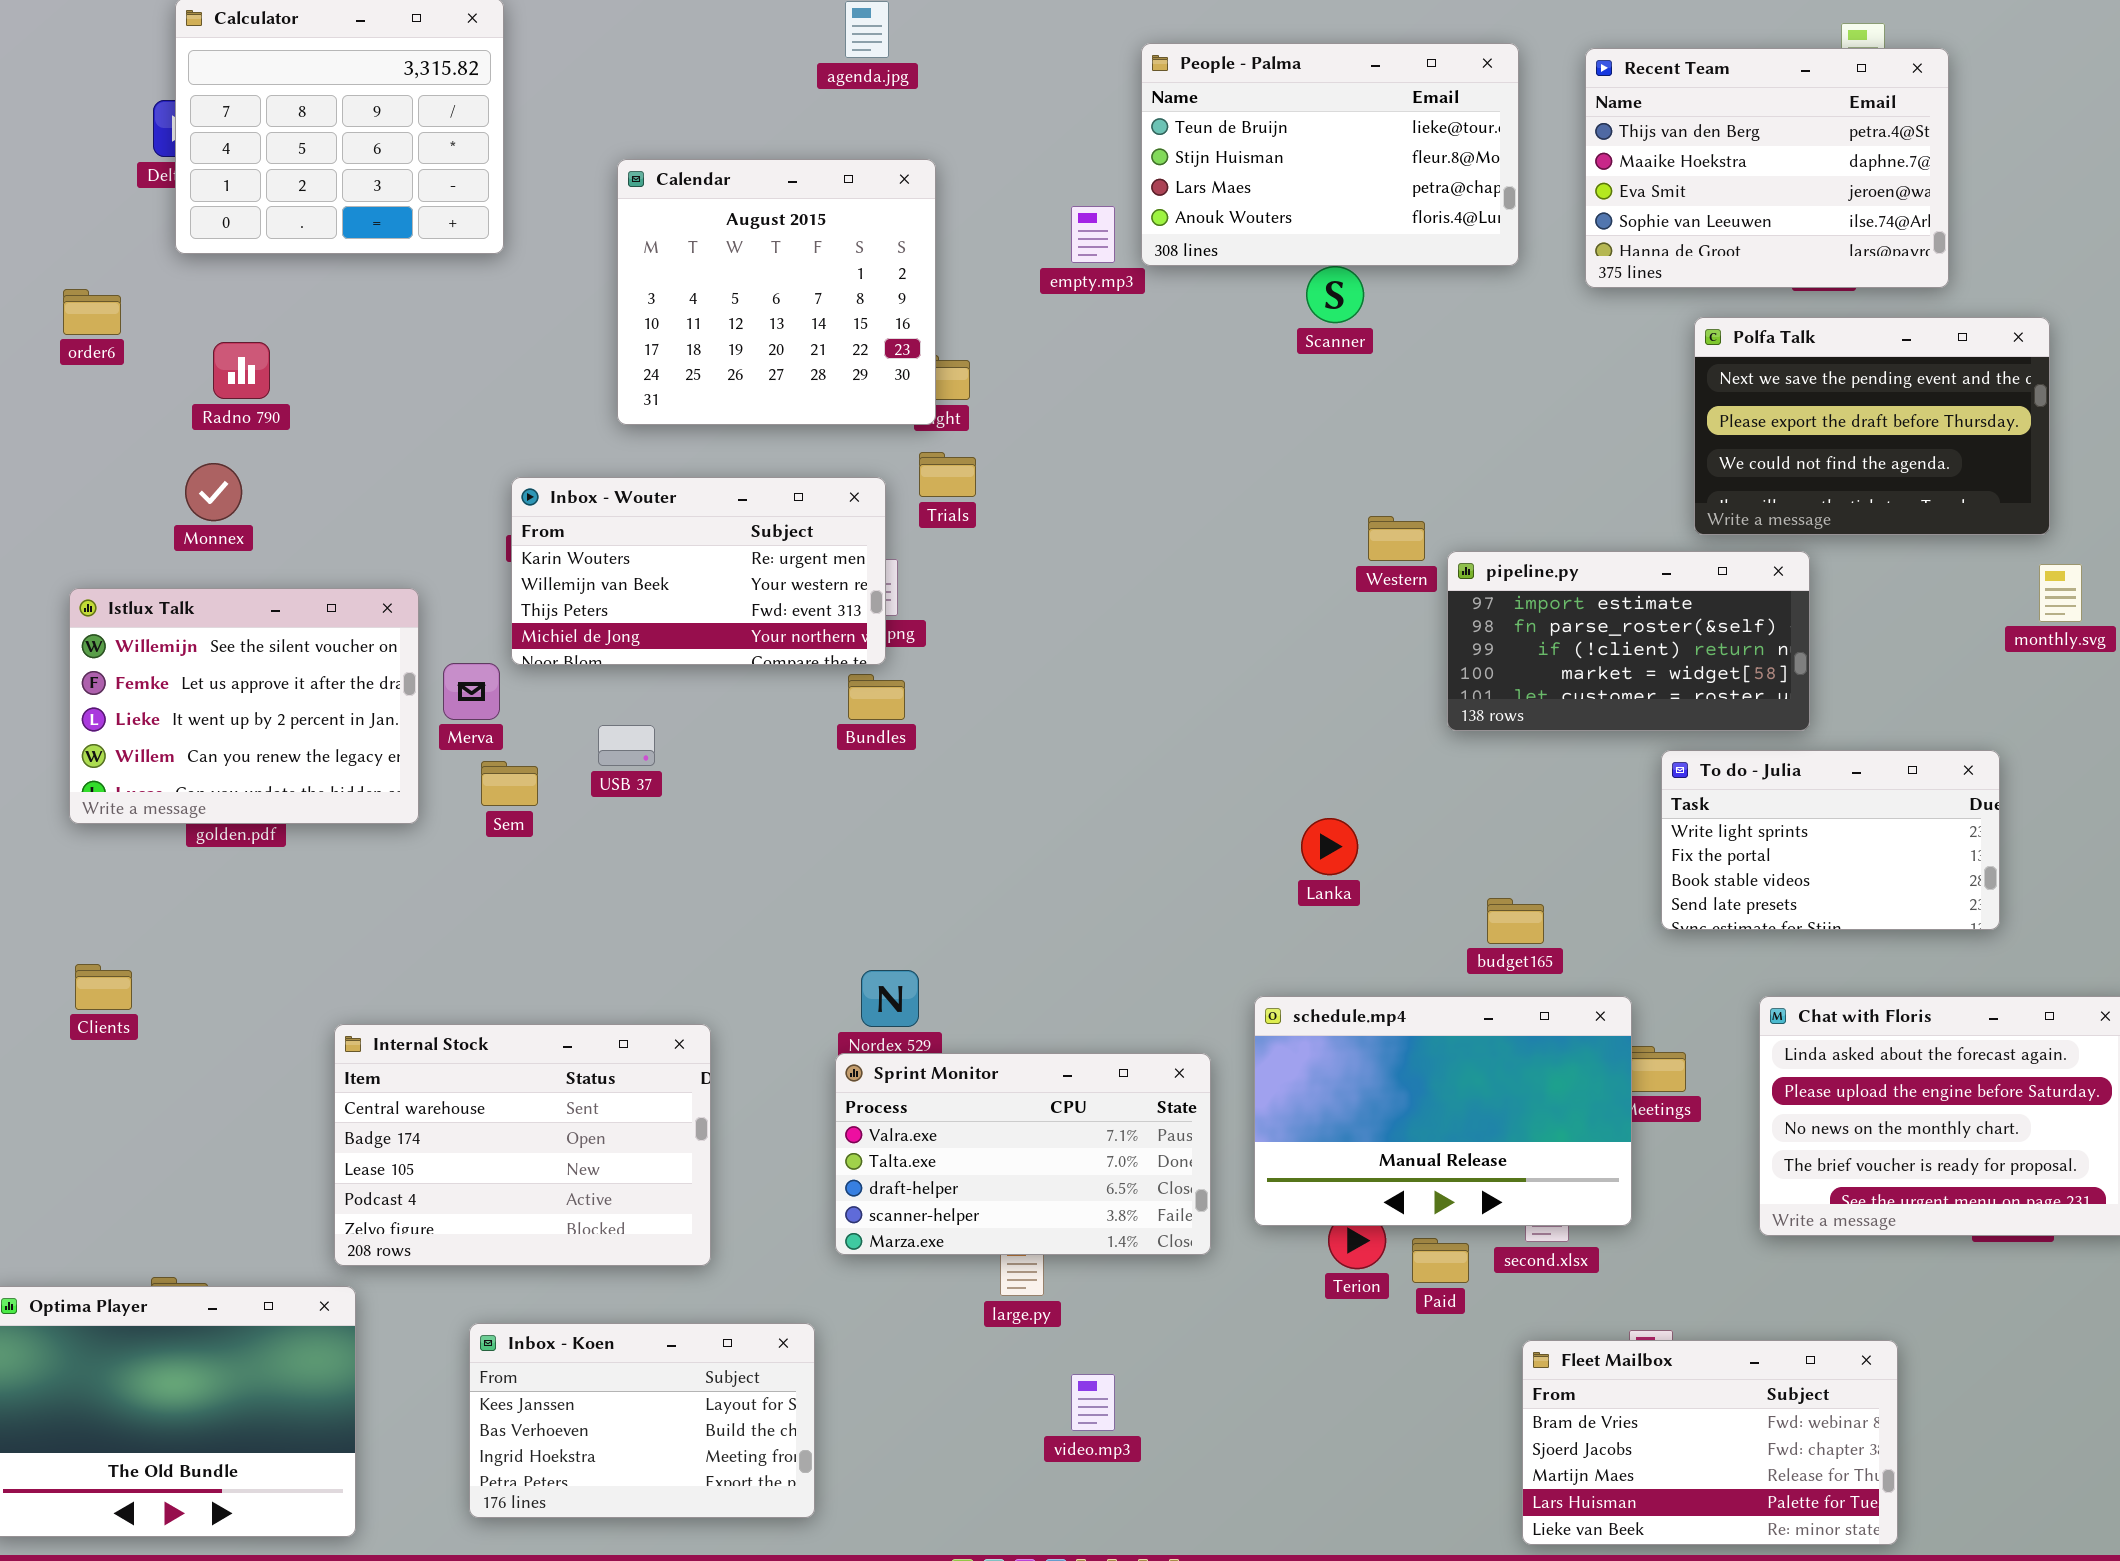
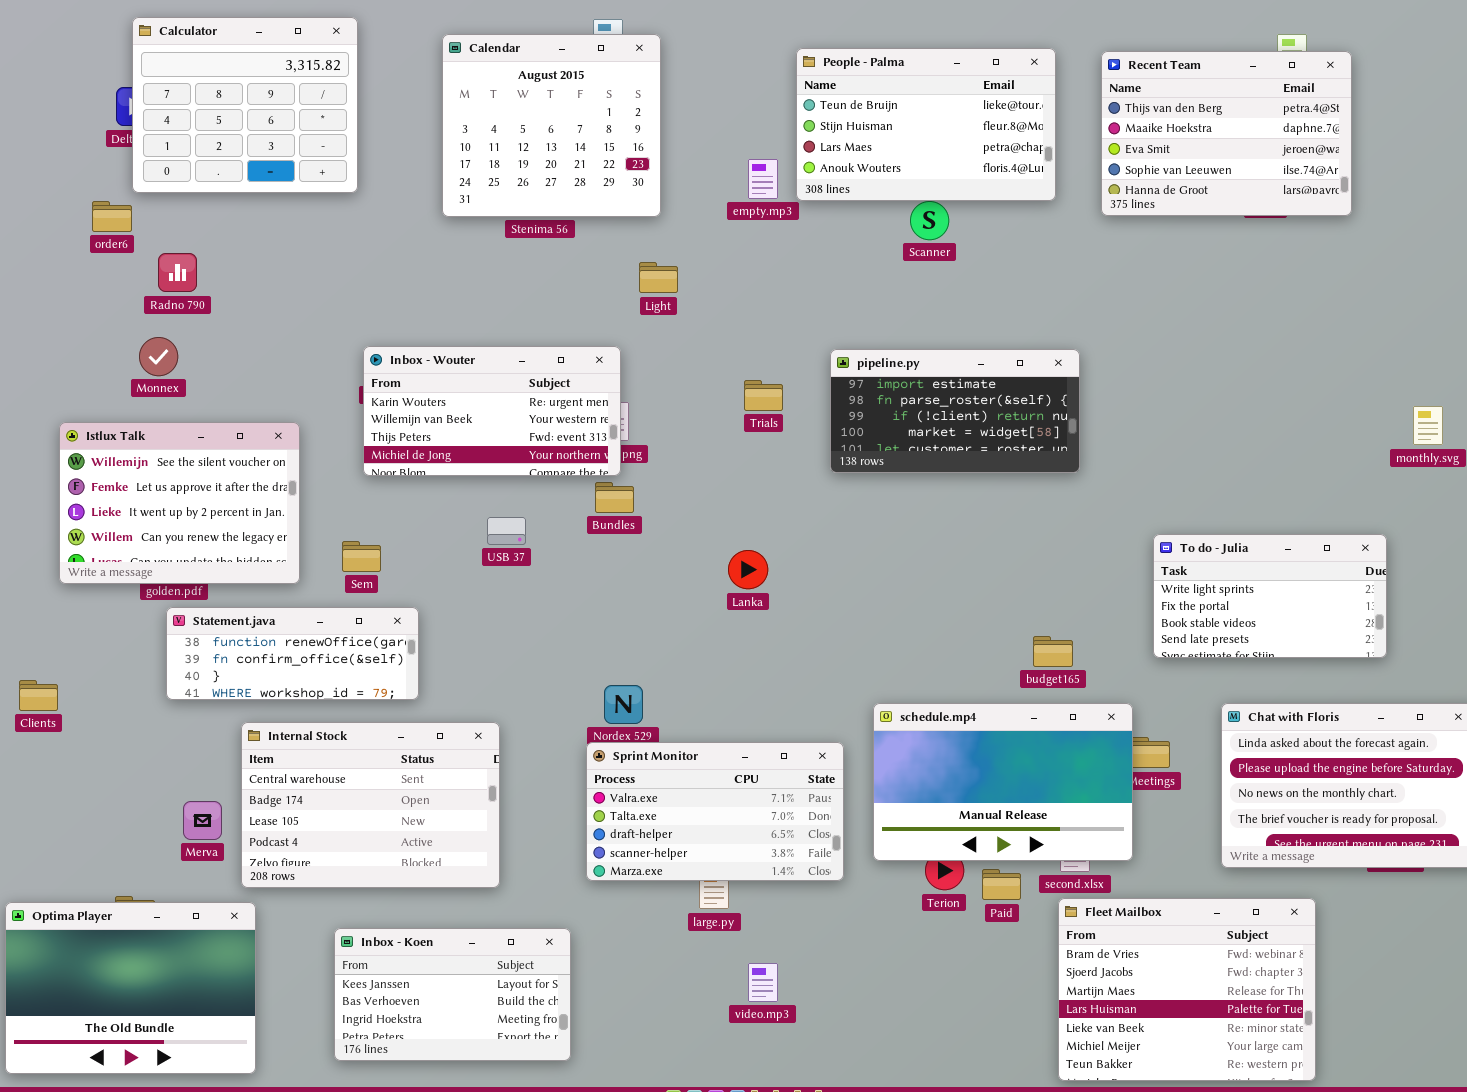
Calendar: [617,159,936,425] -> [442,34,661,217], moved
order6: [63,289,121,335] -> [92,201,132,232], moved
Polfa Talk: [1694,317,2050,535] -> none, closed
Trials: [919,452,976,497] -> [744,380,783,411], moved
pipeline.py: [1447,551,1810,731] -> [830,349,1080,473], moved
Merva: [443,663,500,720] -> [183,801,222,840], moved
USB 37: [598,725,655,766] -> [487,517,526,545], moved
Lanka: [1301,818,1358,875] -> [728,550,768,589], moved
Statement.java: none -> [166,607,419,700], opened
Clients: [75,964,132,1010] -> [19,680,58,711], moved
Fleet Mailbox: [1522,1340,1898,1545] -> [1058,898,1316,1081], resized

